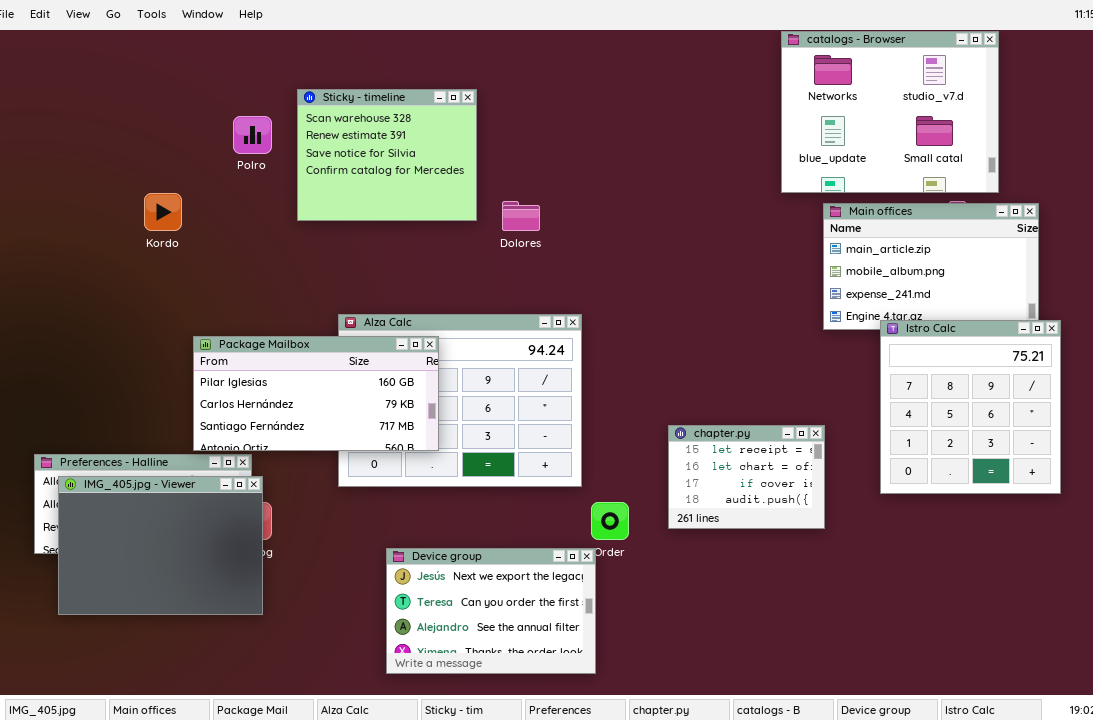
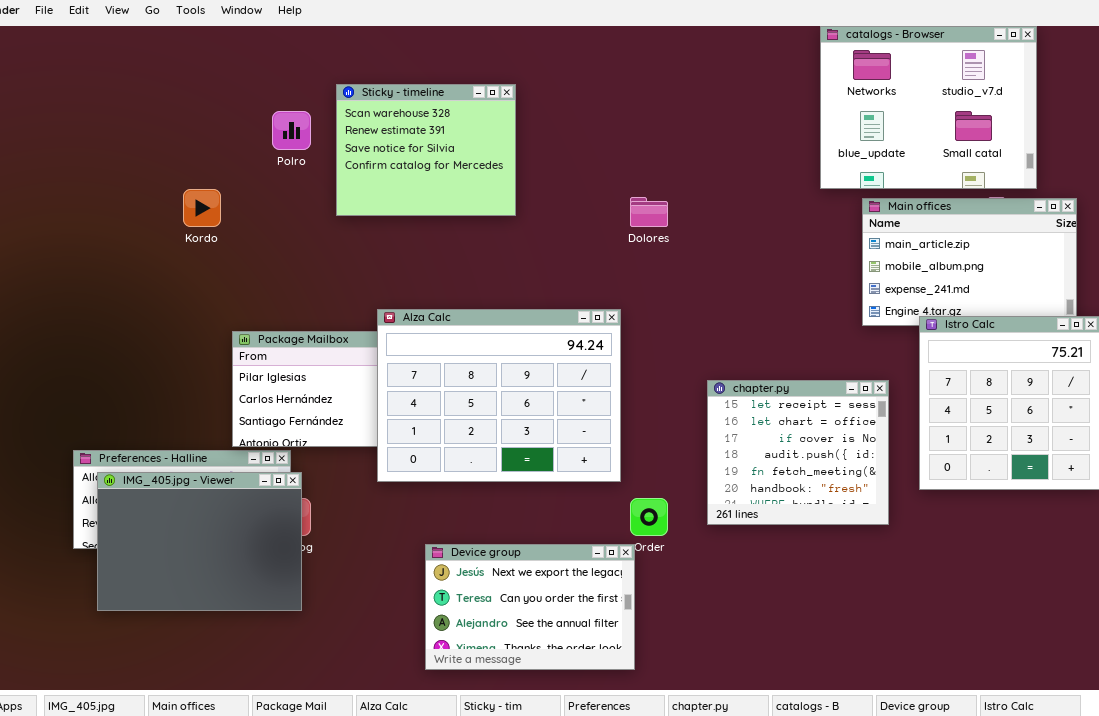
Dolores: [502,201,540,231] -> [630,197,668,227], moved
Alza Calc: [338,314,582,487] -> [377,309,621,482], raised
chapter.py: [668,425,825,529] -> [707,380,889,525], resized

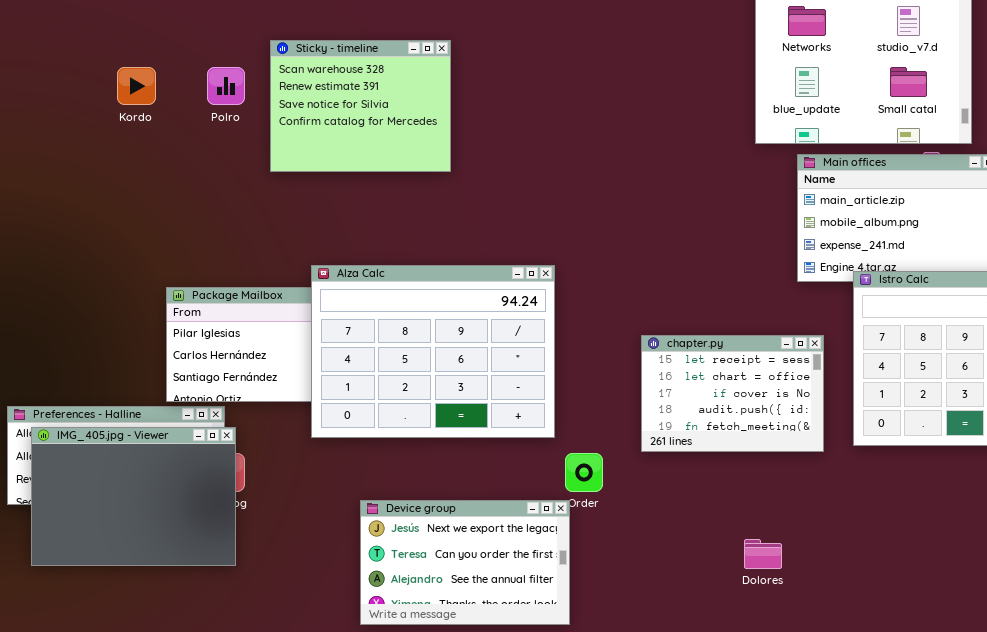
Kordo: [183,189,221,227] -> [117,67,156,105], moved
Dolores: [630,197,668,227] -> [744,539,782,569], moved
chapter.py: [707,380,889,525] -> [641,335,824,452], resized

